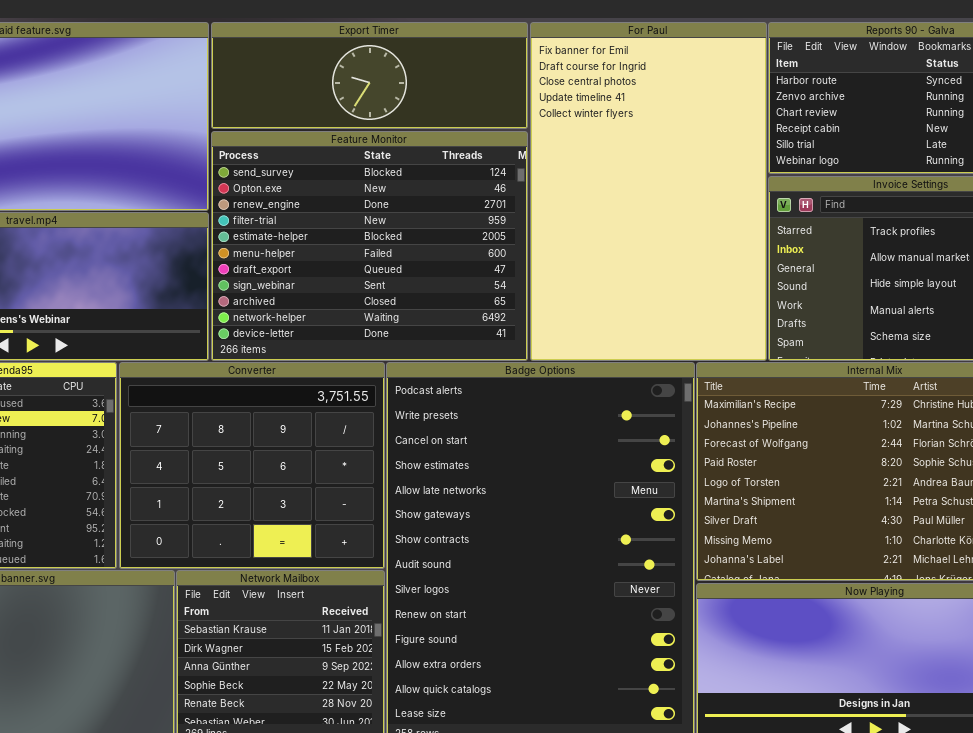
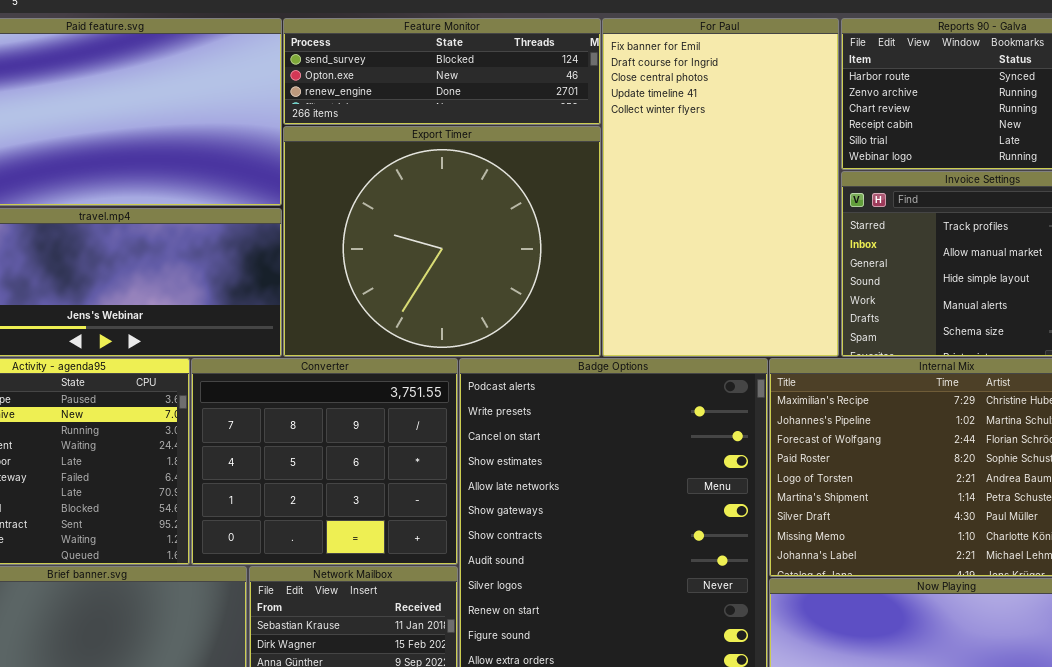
Export Timer: [211,22,528,129] -> [283,126,601,357], moved, resized
Feature Monitor: [211,131,528,361] -> [283,18,601,125], moved, resized

